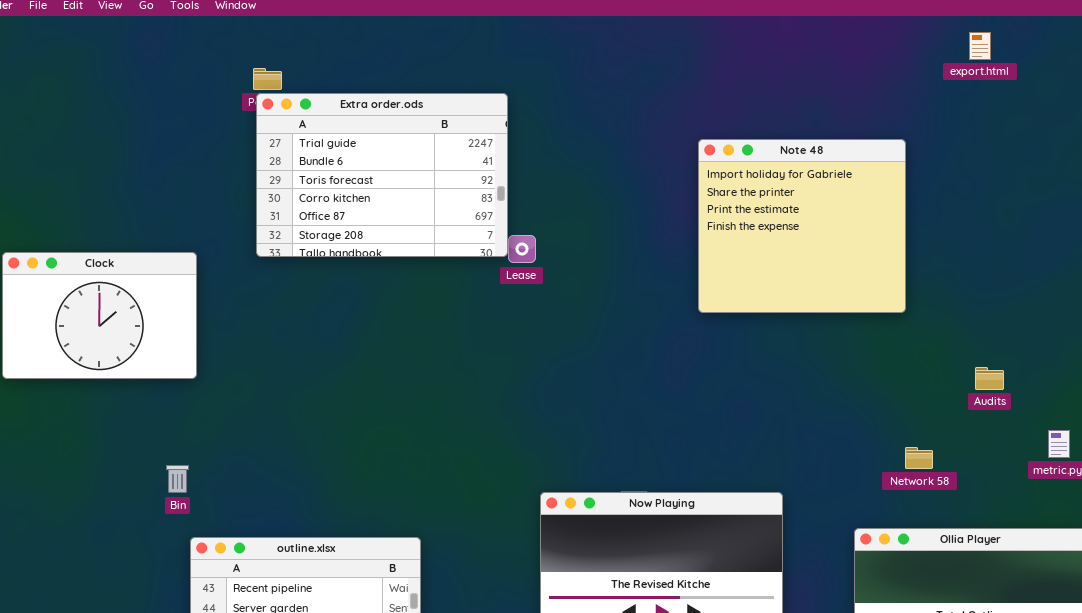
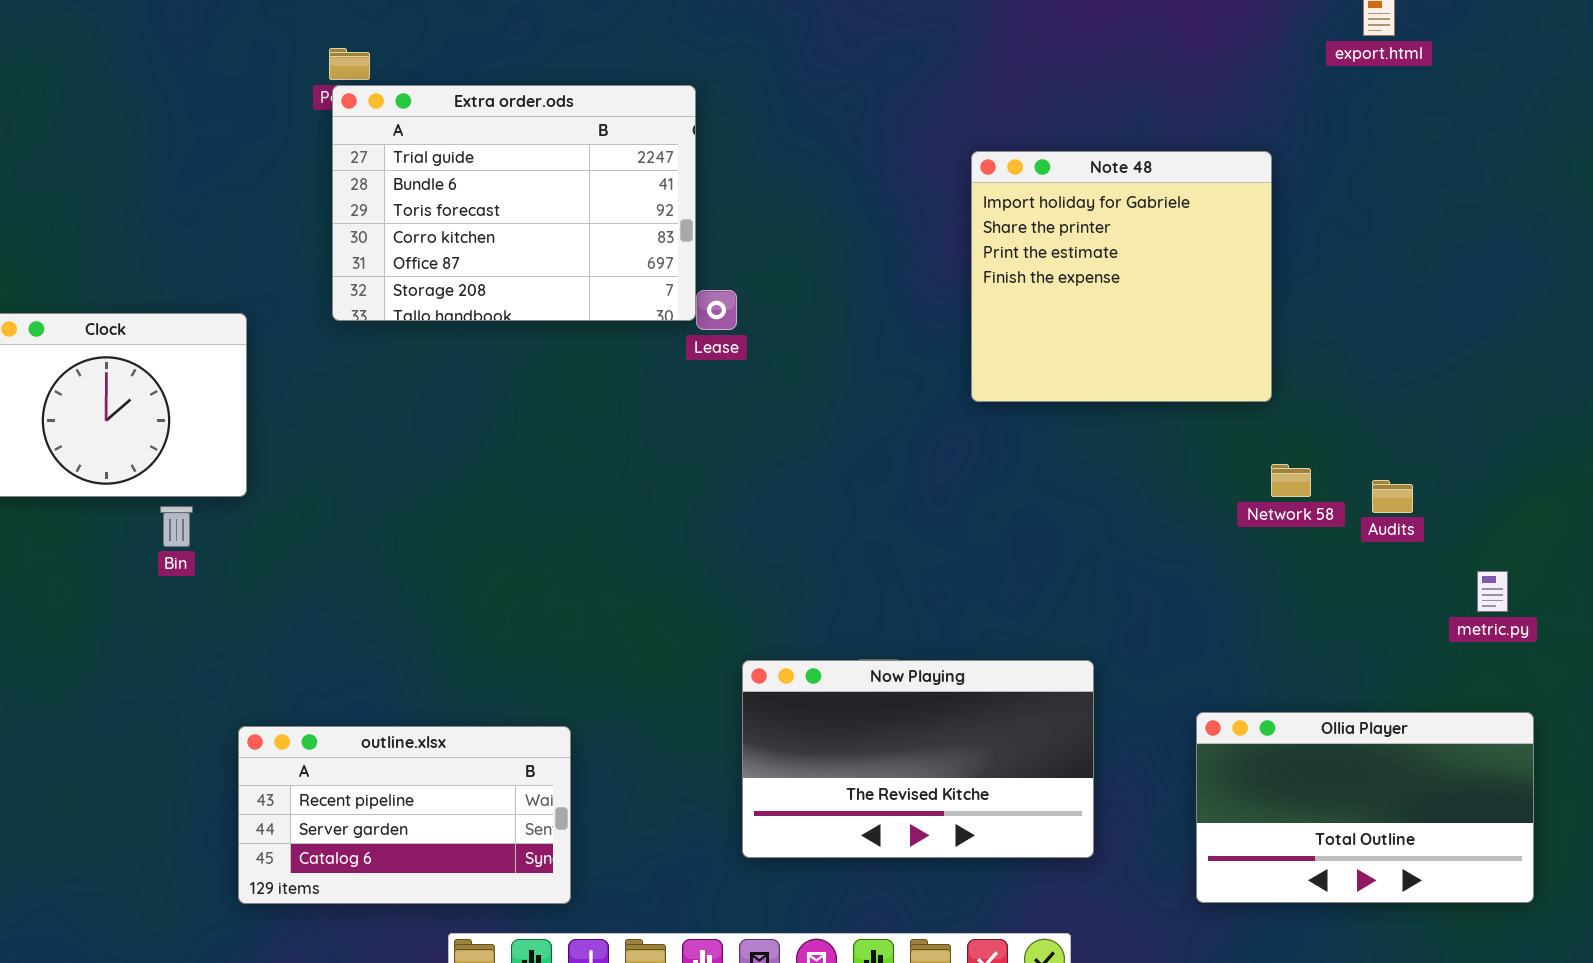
Network 58: [905,447,933,469] -> [1271,464,1311,497], moved
Bin: [166,465,189,493] -> [160,506,193,547], moved

